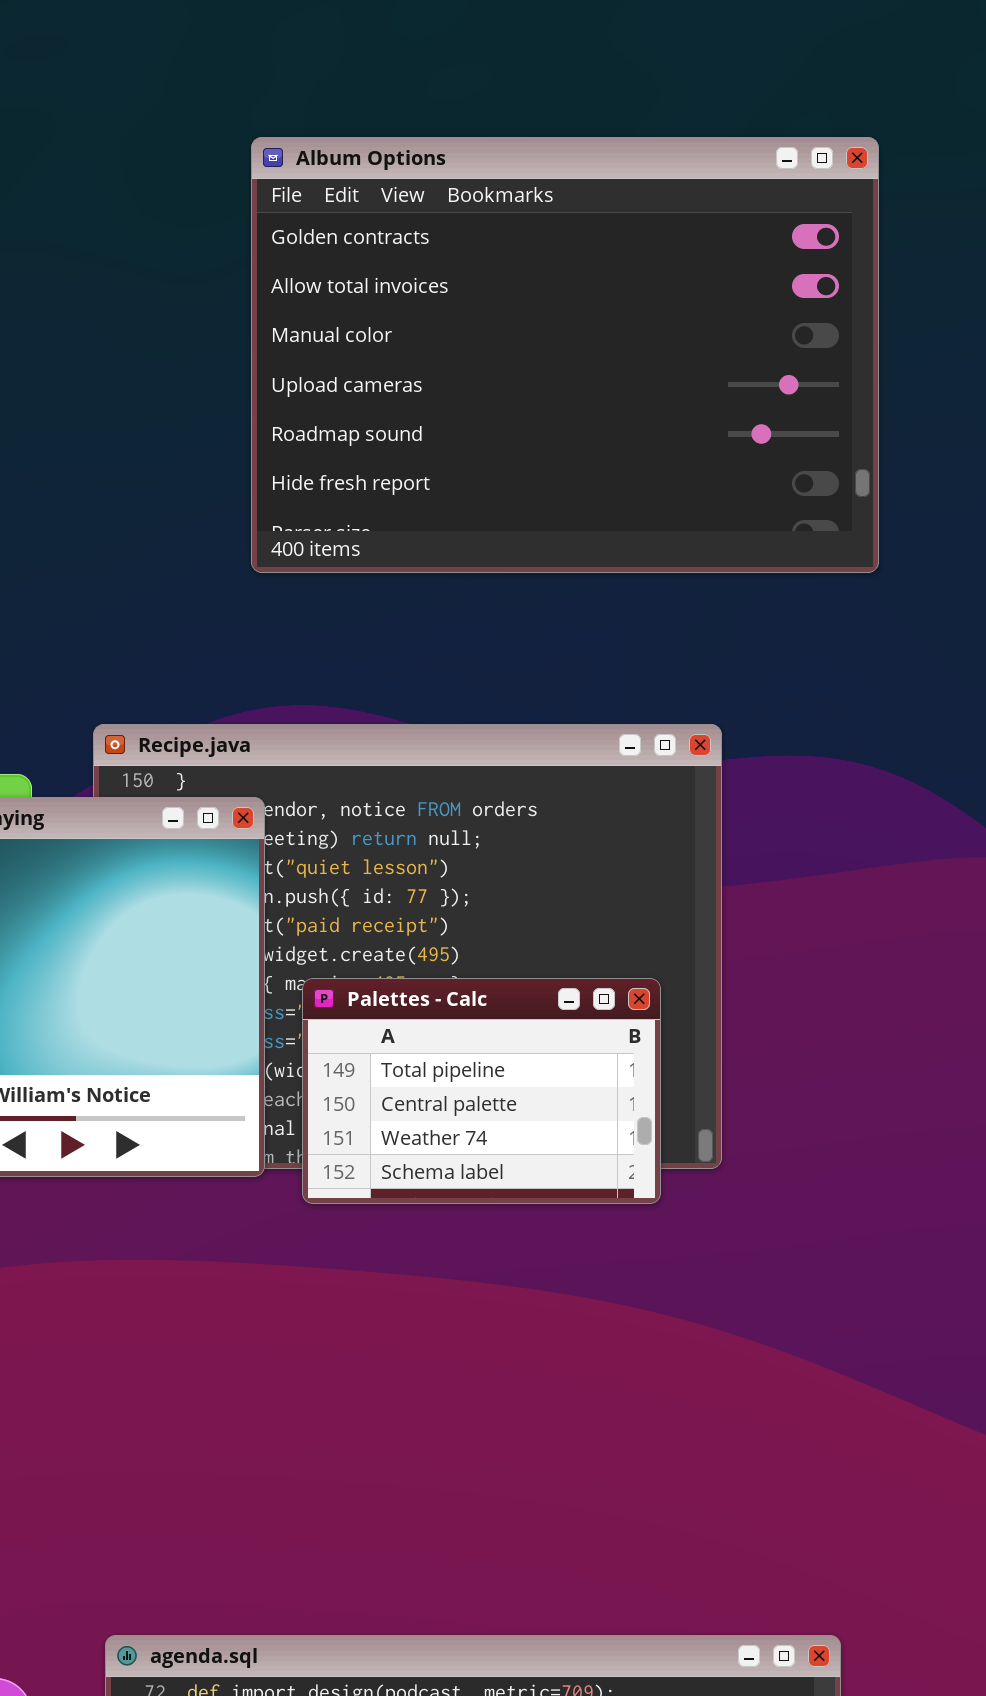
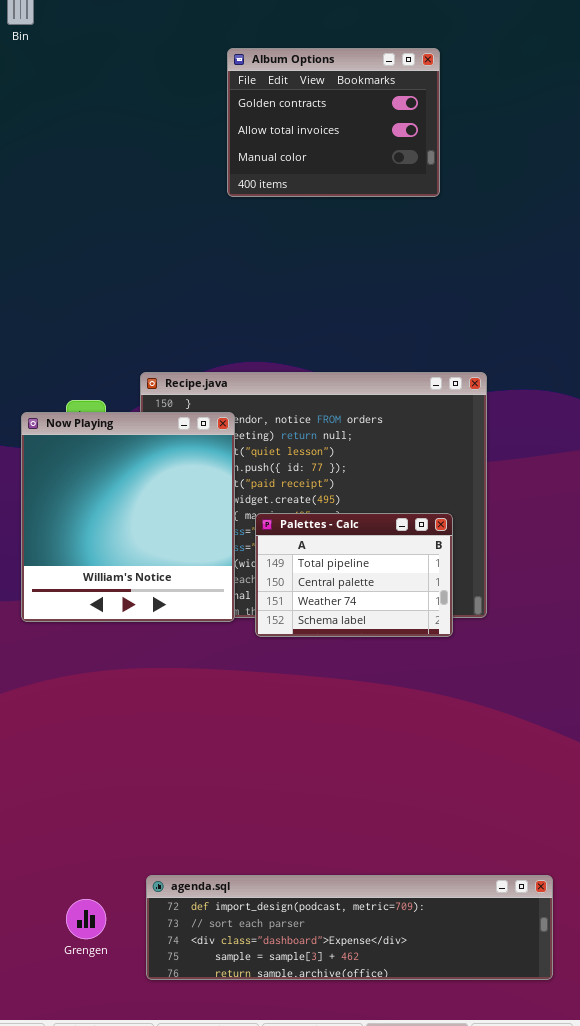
Album Options: [251,137,879,573] -> [227,48,440,197], resized

